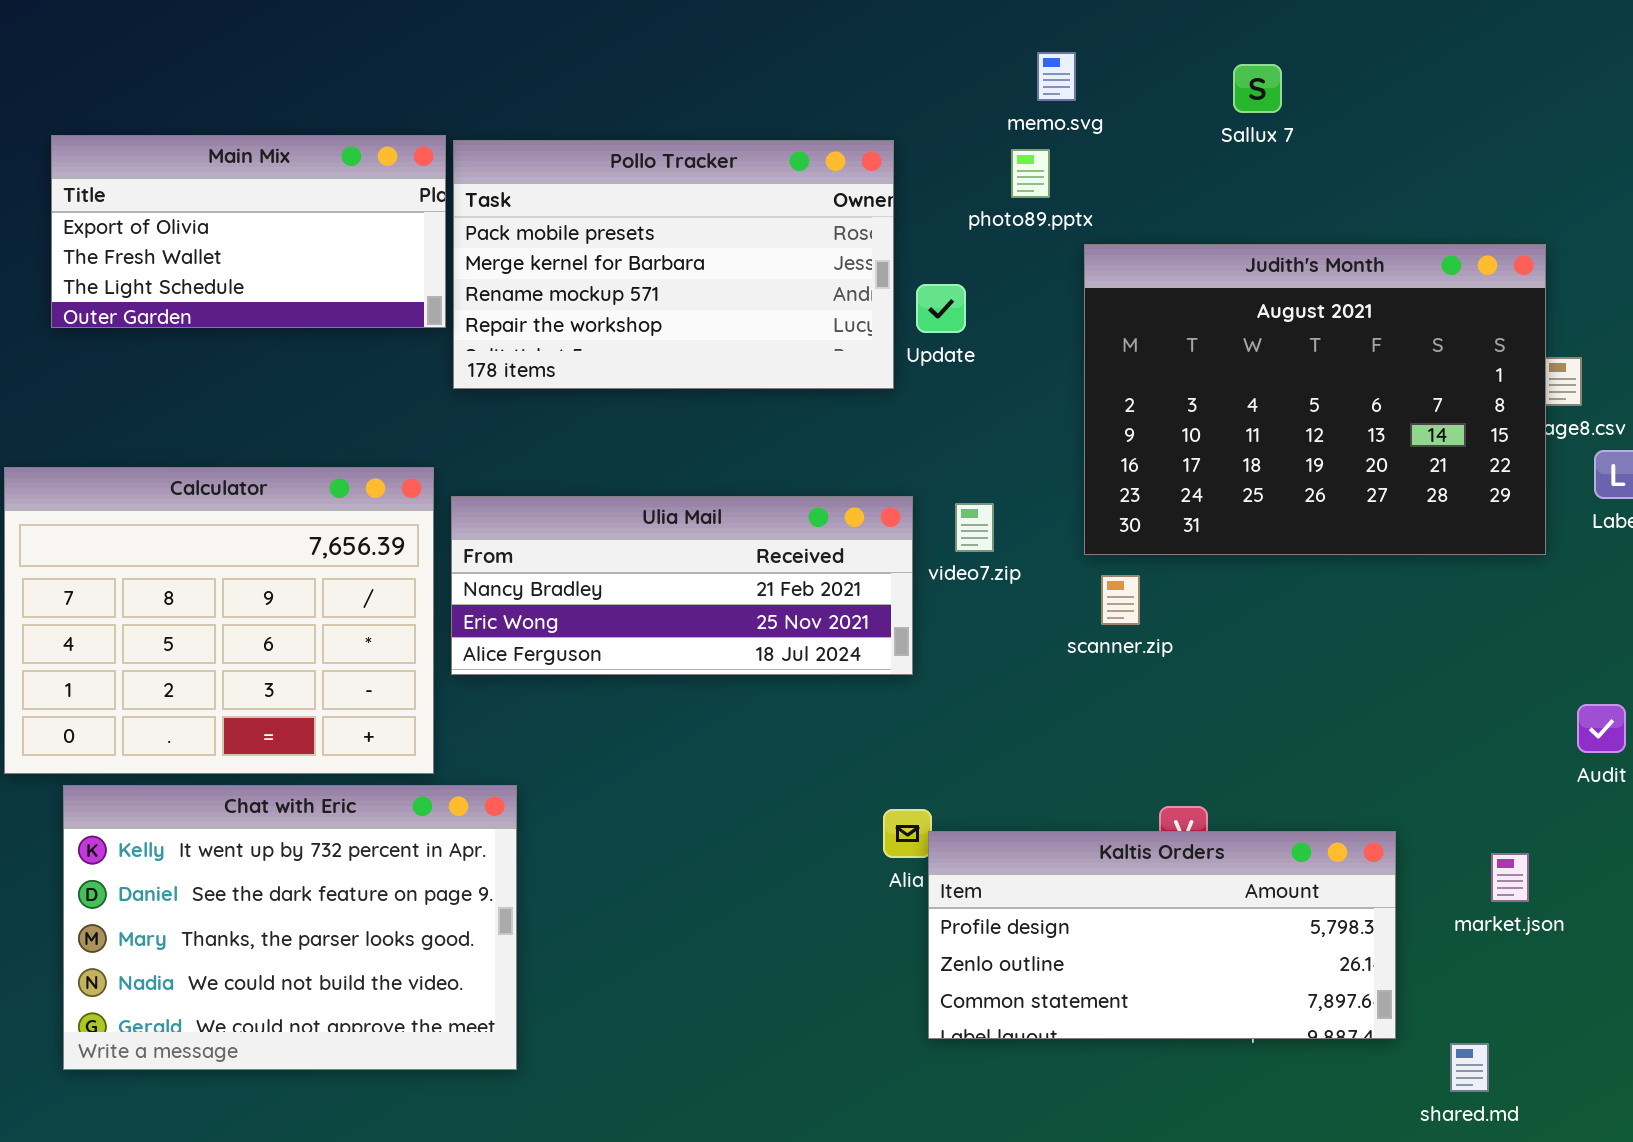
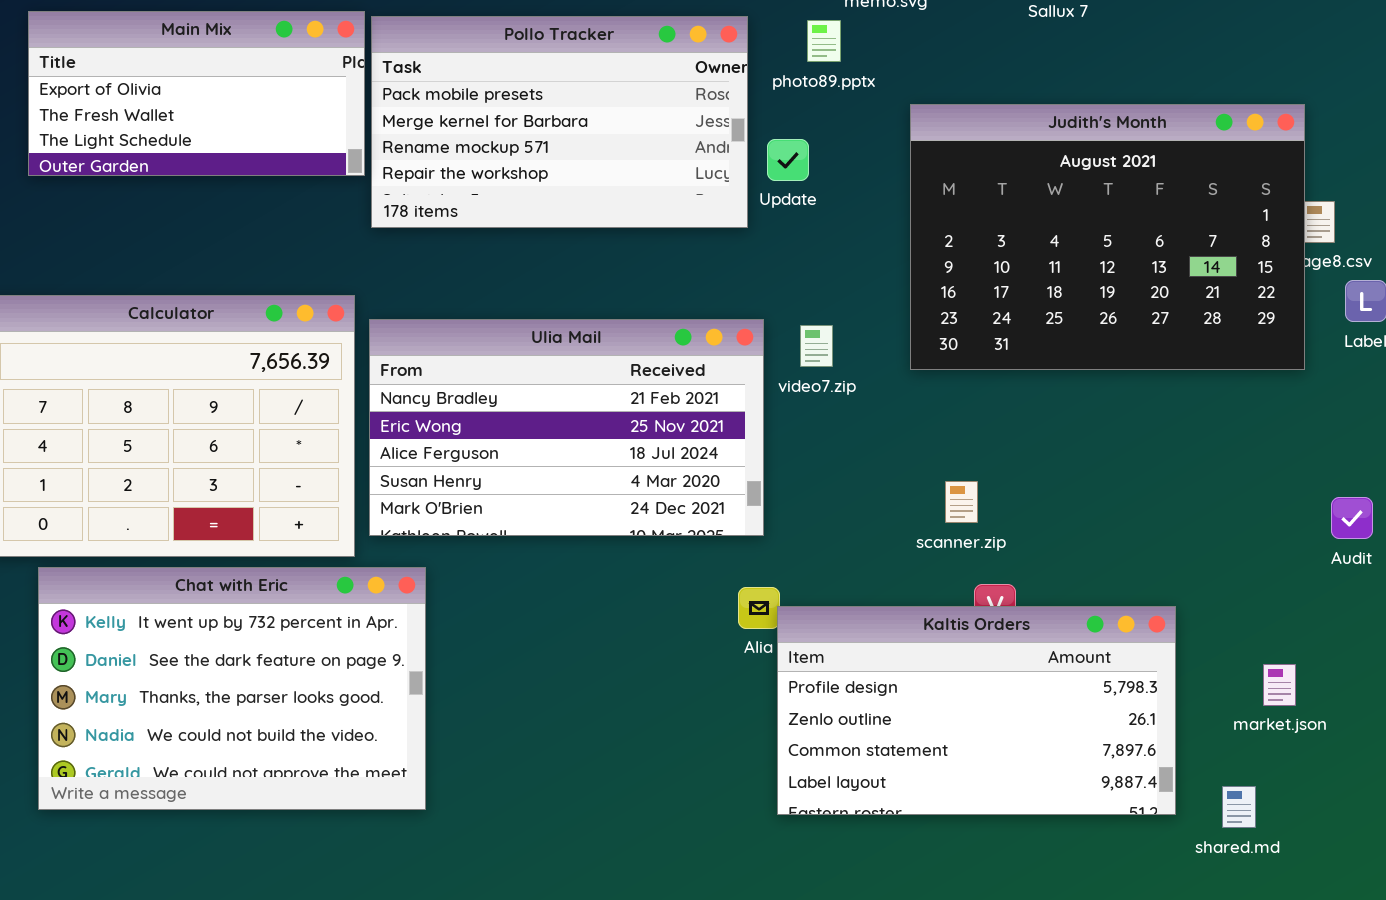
photo89.pptx: [1011,149,1050,198] -> [807,20,841,62], moved
Ulia Mail: [451,496,913,675] -> [369,319,764,536], resized
scanner.zip: [1101,575,1140,625] -> [945,481,978,523], moved
Kaltis Orders: [928,831,1396,1039] -> [777,606,1176,815], resized
market.json: [1491,853,1529,902] -> [1263,664,1296,706], moved

